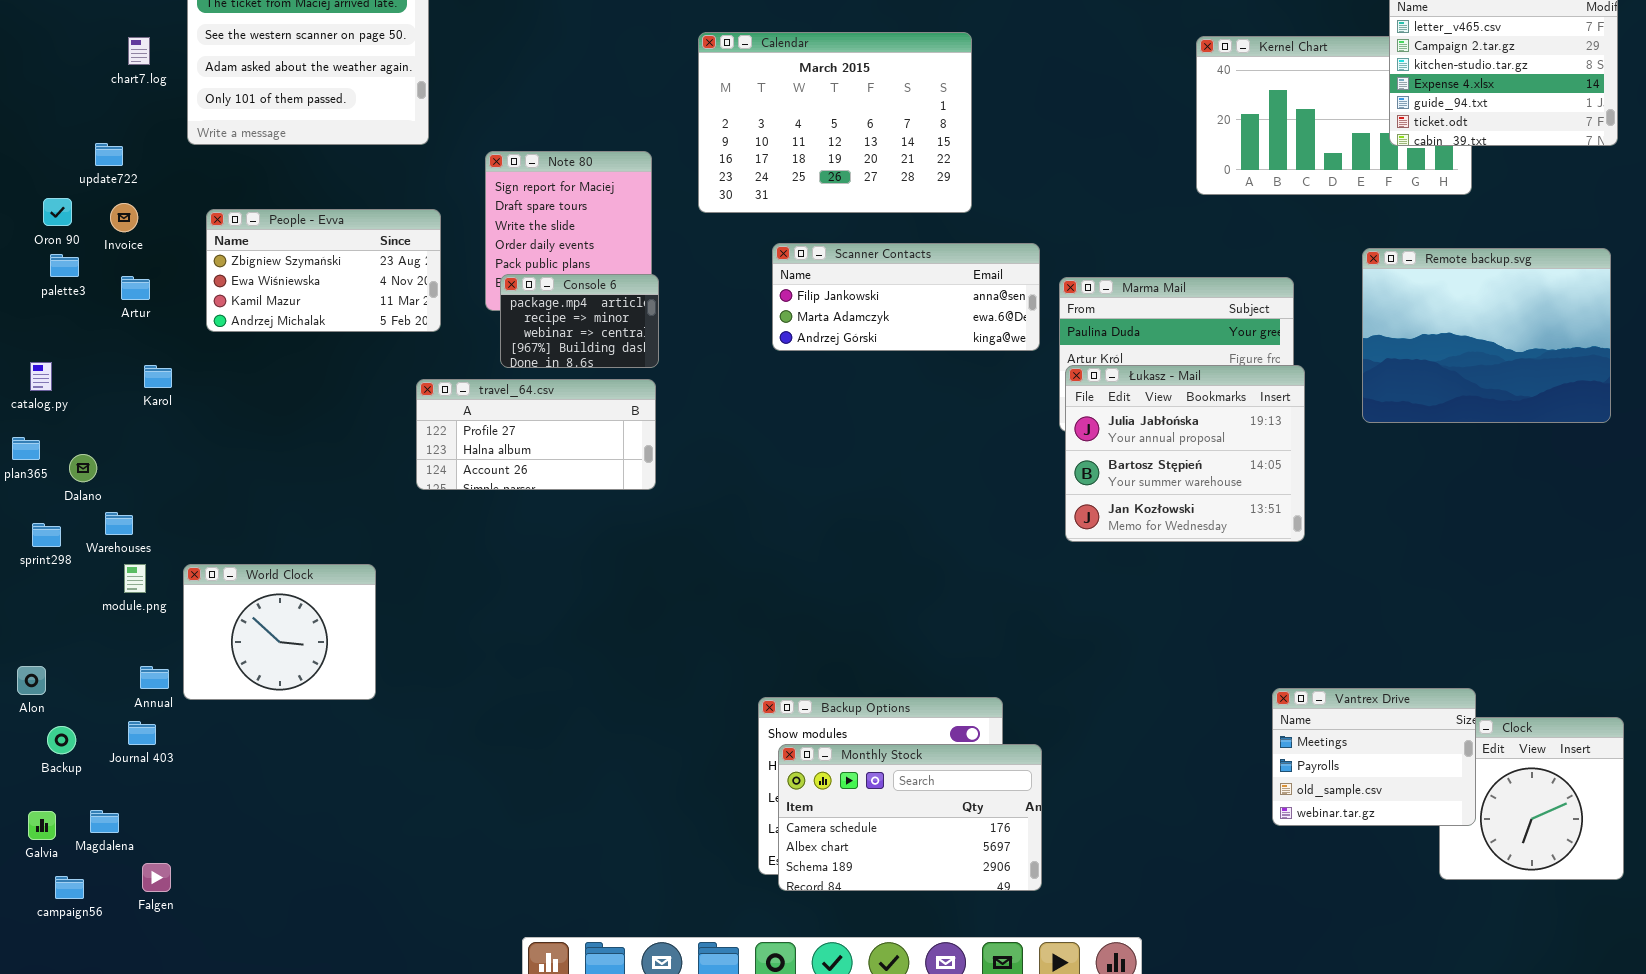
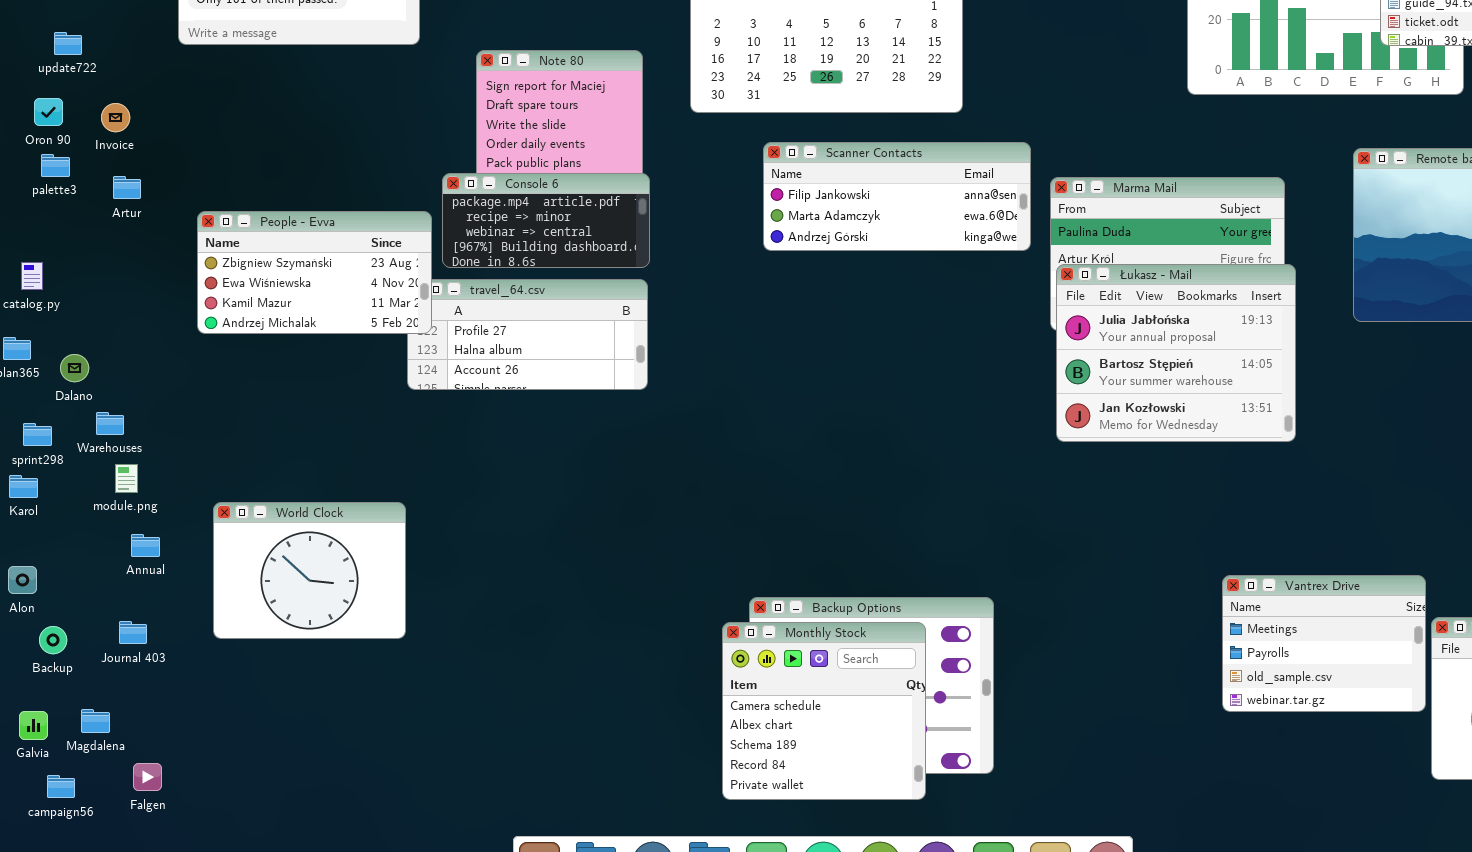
update722: [95,143,123,166] -> [54,32,82,55], moved
People - Evva: [206,209,441,332] -> [197,211,432,334], moved
Console 6: [500,274,659,368] -> [442,173,650,268], resized
Karol: [144,365,172,388] -> [9,475,38,498], moved
World Clock: [183,564,376,700] -> [213,502,406,639], moved
Annual: [140,666,169,689] -> [131,534,160,557], moved
Vantrex Drive: [1272,688,1476,826] -> [1222,575,1426,712], moved
Monthly Stock: [778,744,1042,891] -> [722,622,926,800], moved, resized

